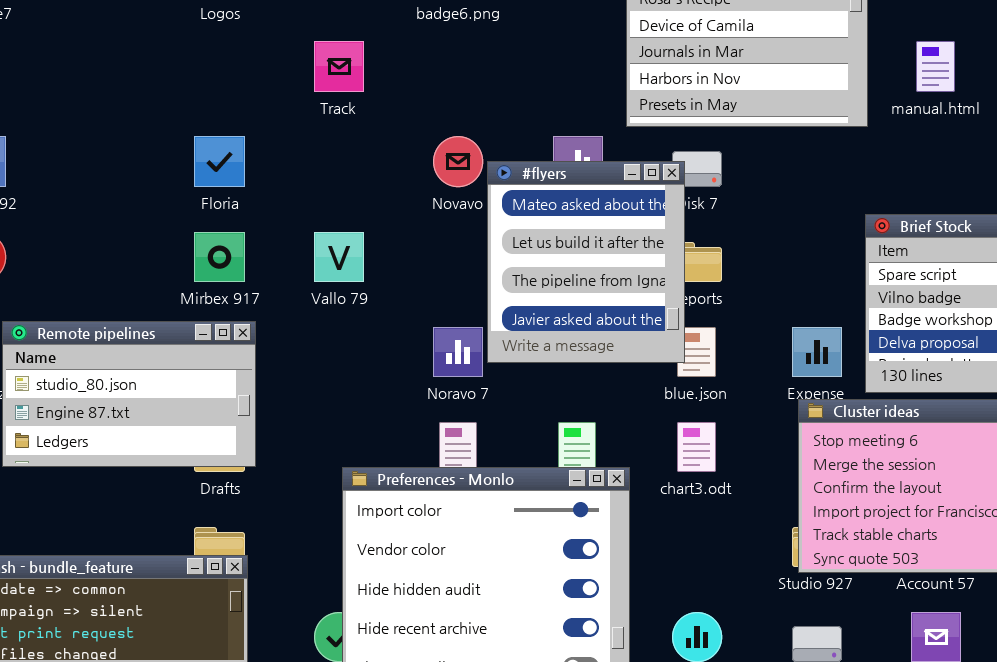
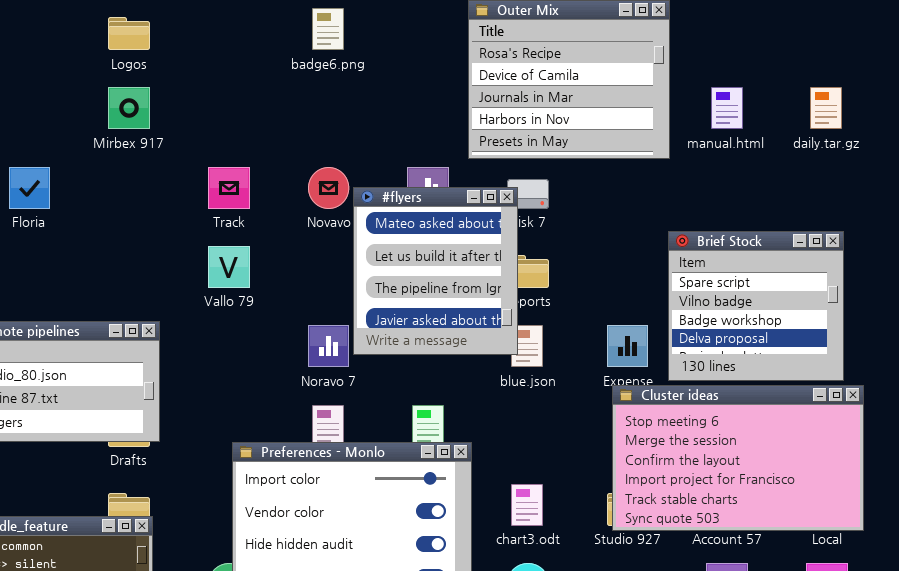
Track: [314,41,364,92] -> [208,167,250,209], moved
Floria: [194,136,245,187] -> [9,167,50,209], moved
Mirbex 917: [194,232,245,282] -> [108,87,150,129], moved
chart3.odt: [677,422,716,472] -> [511,484,543,526], moved

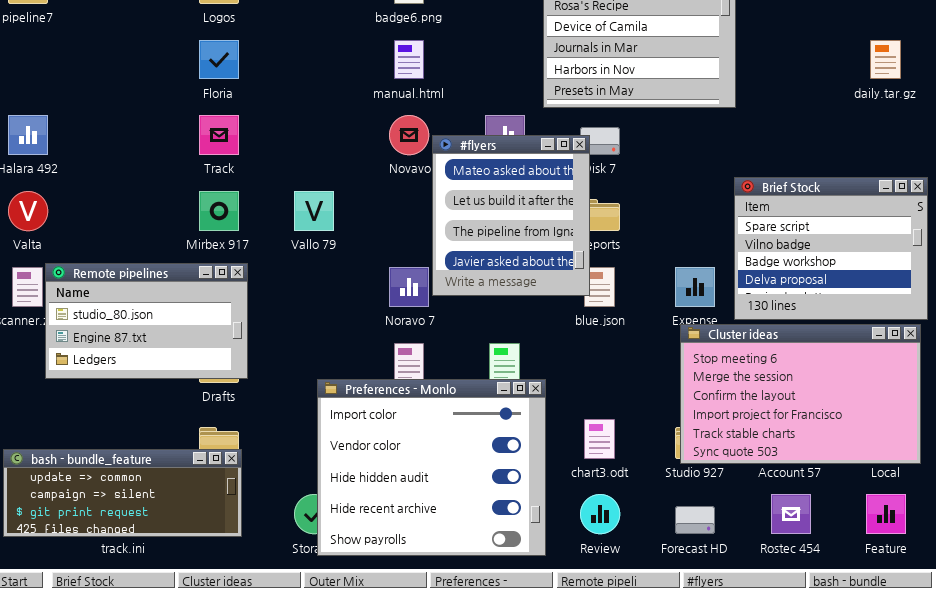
Mirbex 917: [108,87,150,129] -> [199,191,239,231], moved
manual.html: [711,87,743,129] -> [394,40,424,79], moved
Floria: [9,167,50,209] -> [199,40,239,79], moved
Track: [208,167,250,209] -> [199,115,239,155], moved
Brief Stock: [668,231,844,381] -> [734,177,928,320], resized

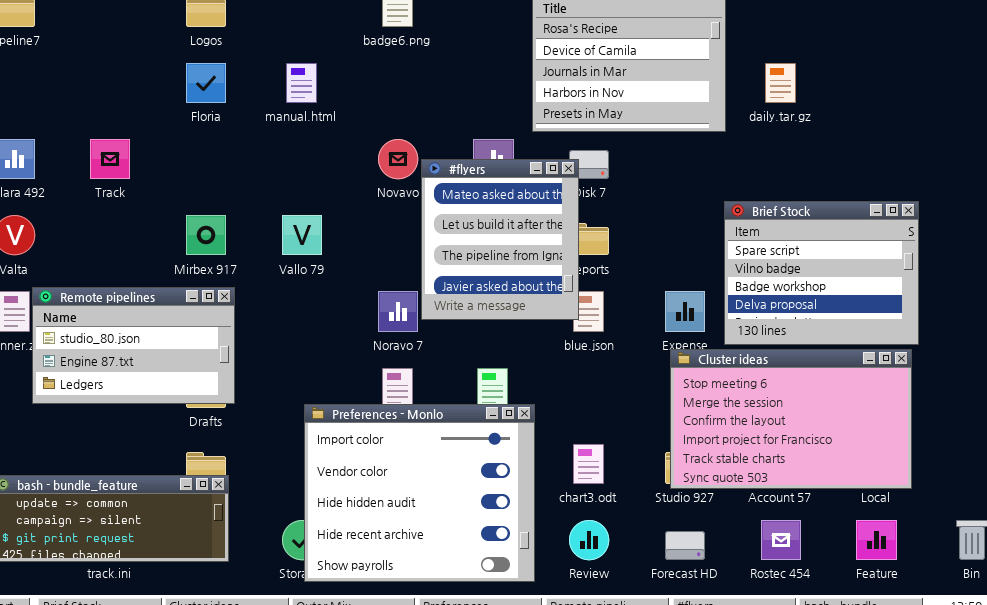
manual.html: [394,40,424,79] -> [286,63,317,103], moved
daily.tar.gz: [870,40,901,79] -> [765,63,796,103], moved
Track: [199,115,239,155] -> [90,139,130,179], moved

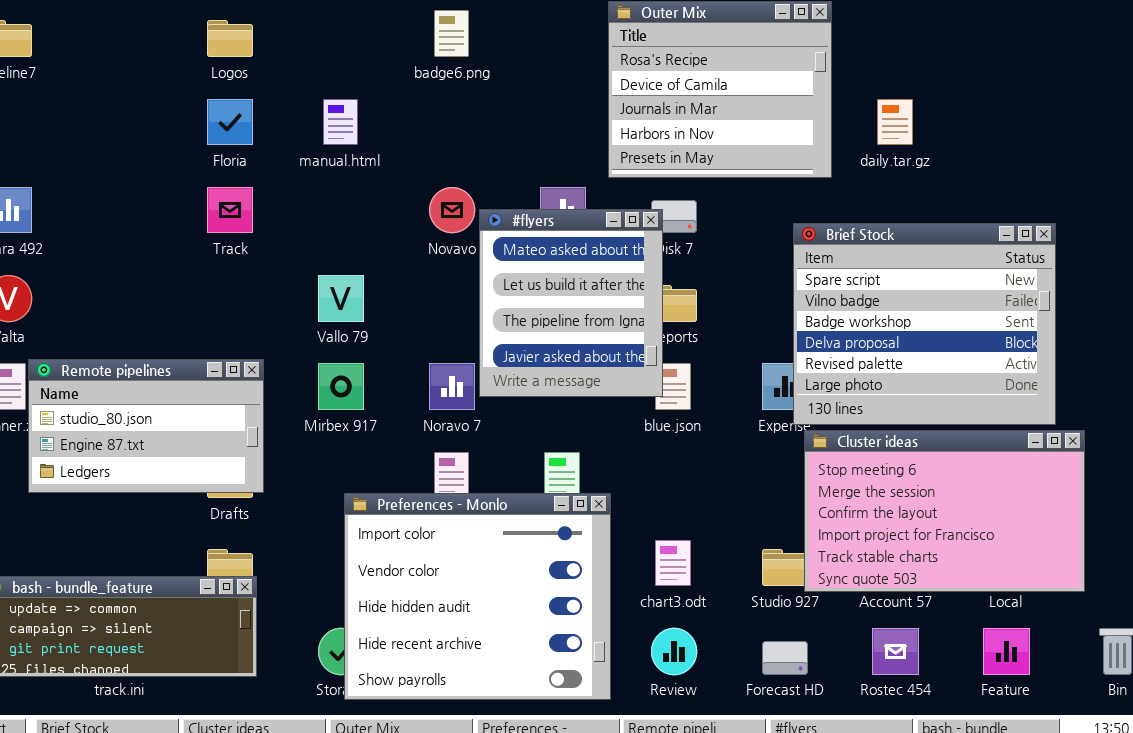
Track: [90,139,130,179] -> [207,187,253,233], moved
Brief Stock: [724,201,919,345] -> [793,223,1056,425], resized
Mirbex 917: [186,215,226,255] -> [318,363,364,410], moved
Cluster ideas: [670,349,912,489] -> [804,430,1085,592], moved

